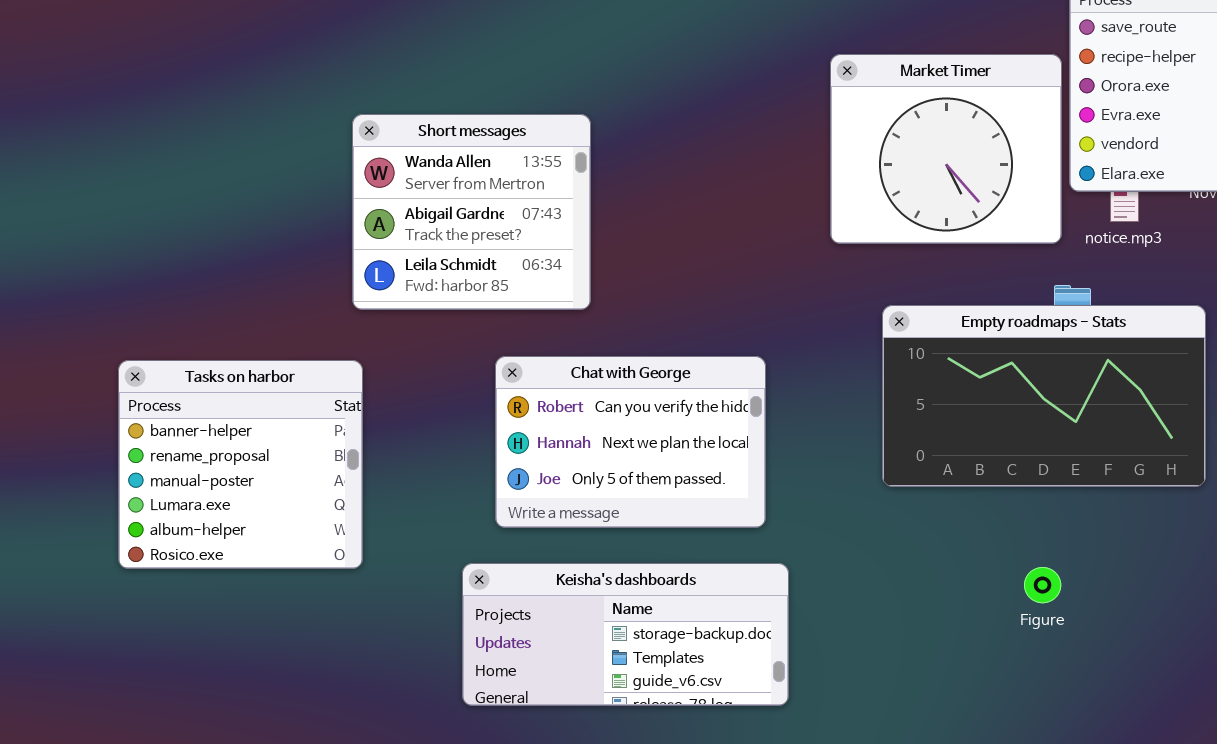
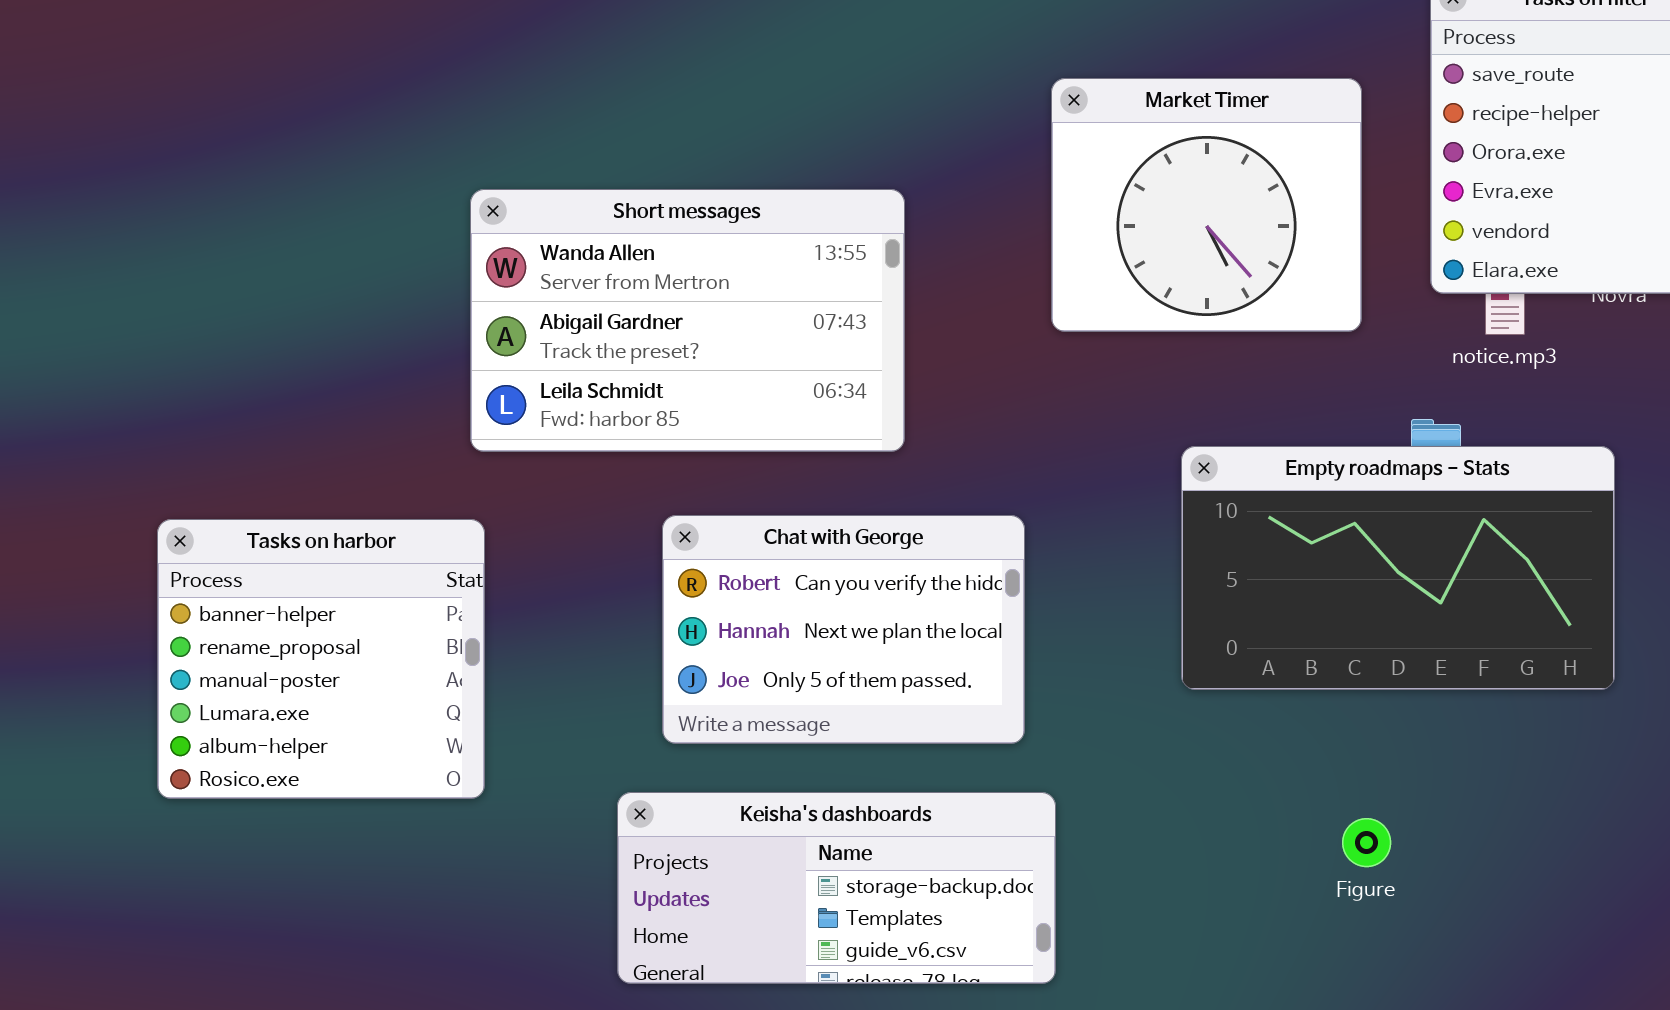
Market Timer: [830,54,1062,244] -> [1051,78,1362,332], moved
Short messages: [352,114,591,310] -> [470,189,905,452], resized
Figure: [1024,567,1061,603] -> [1342,818,1391,867], moved

